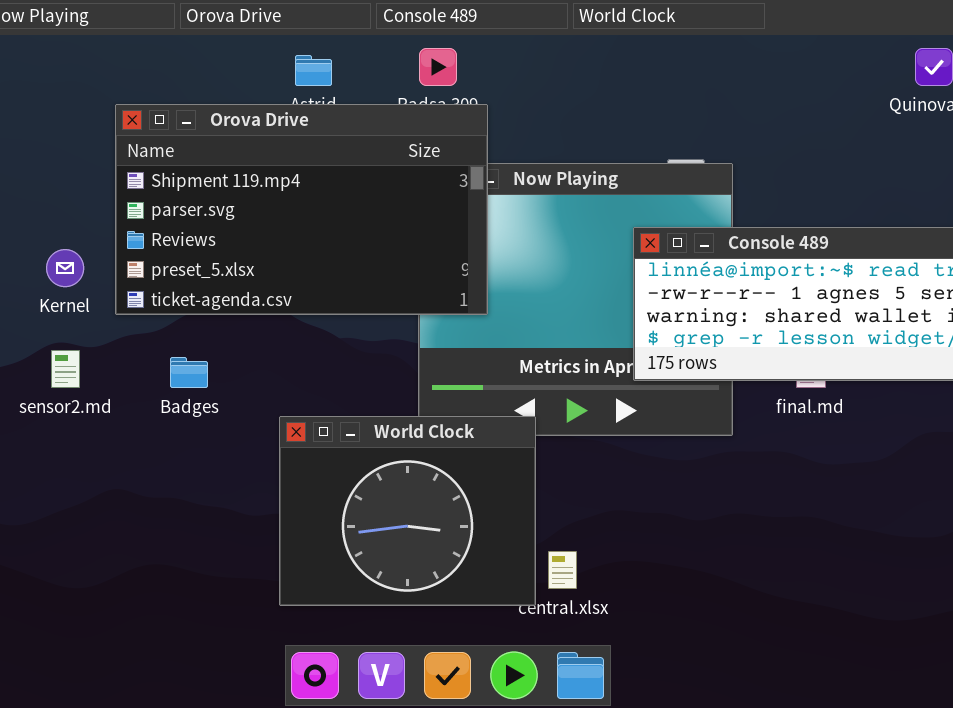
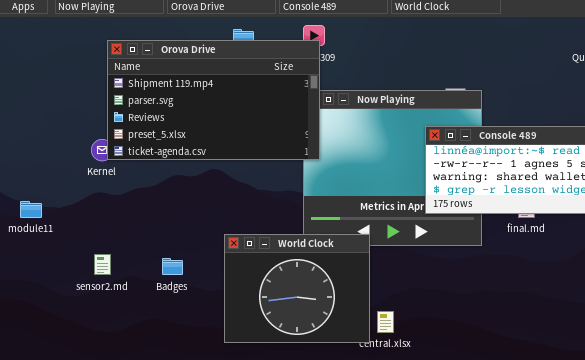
Orova Drive: [115,104,488,315] -> [107,40,320,160], moved
sensor2.md: [51,350,80,388] -> [94,254,111,275], moved
Badges: [170,357,208,388] -> [162,258,183,275], moved

